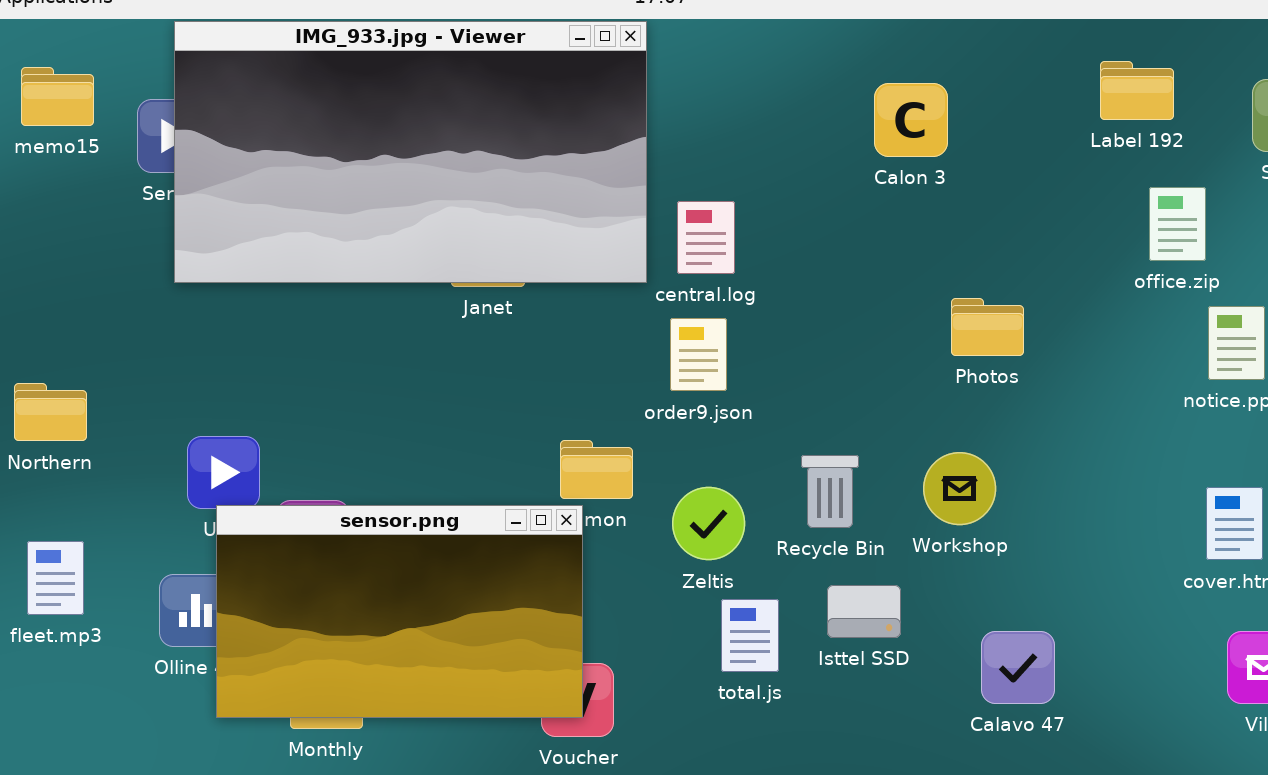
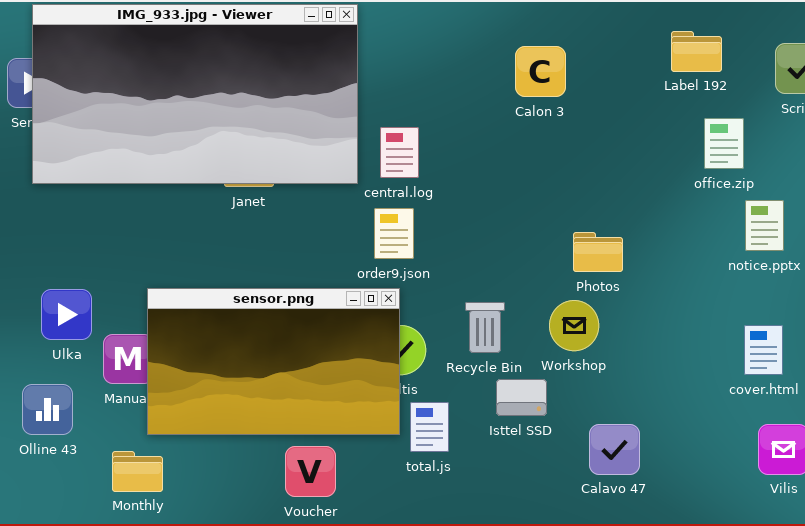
Photos: [951,298,1024,356] -> [573,232,623,272], moved
sensor.png: [216,505,583,718] -> [147,288,400,435], moved
Isttel SSD: [827,585,901,638] -> [496,379,547,416], moved

